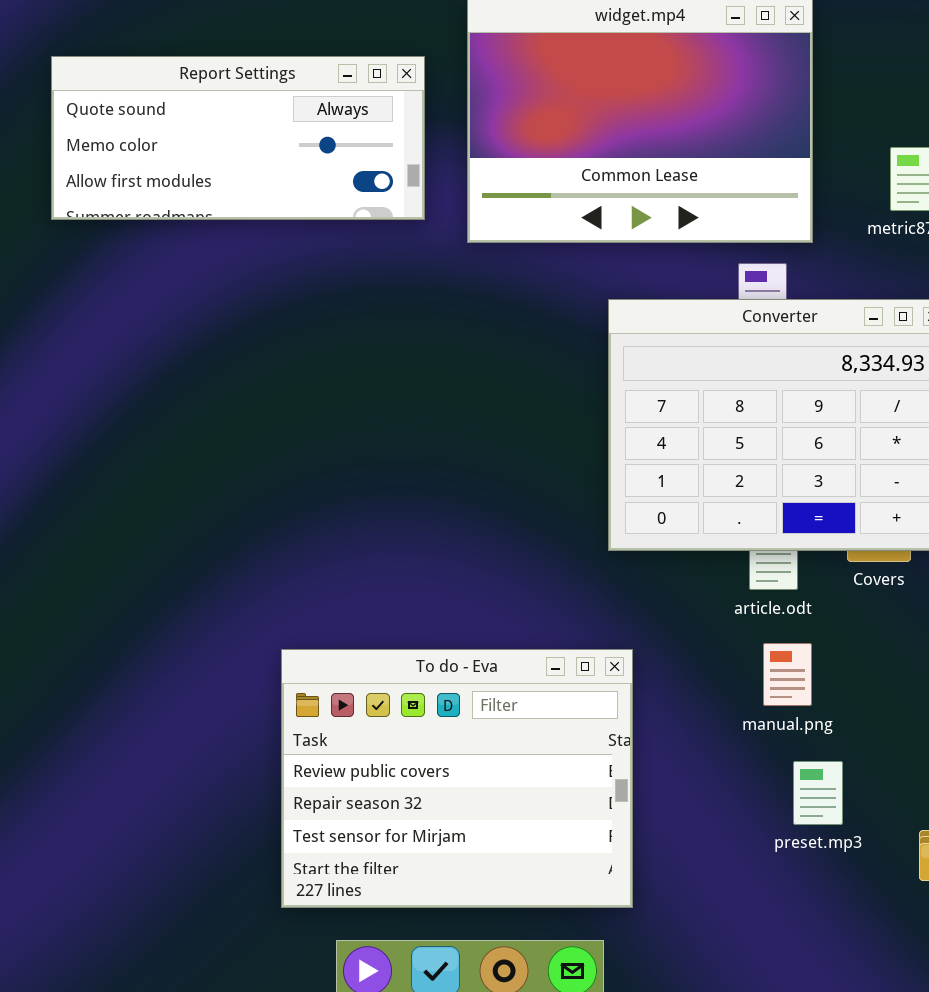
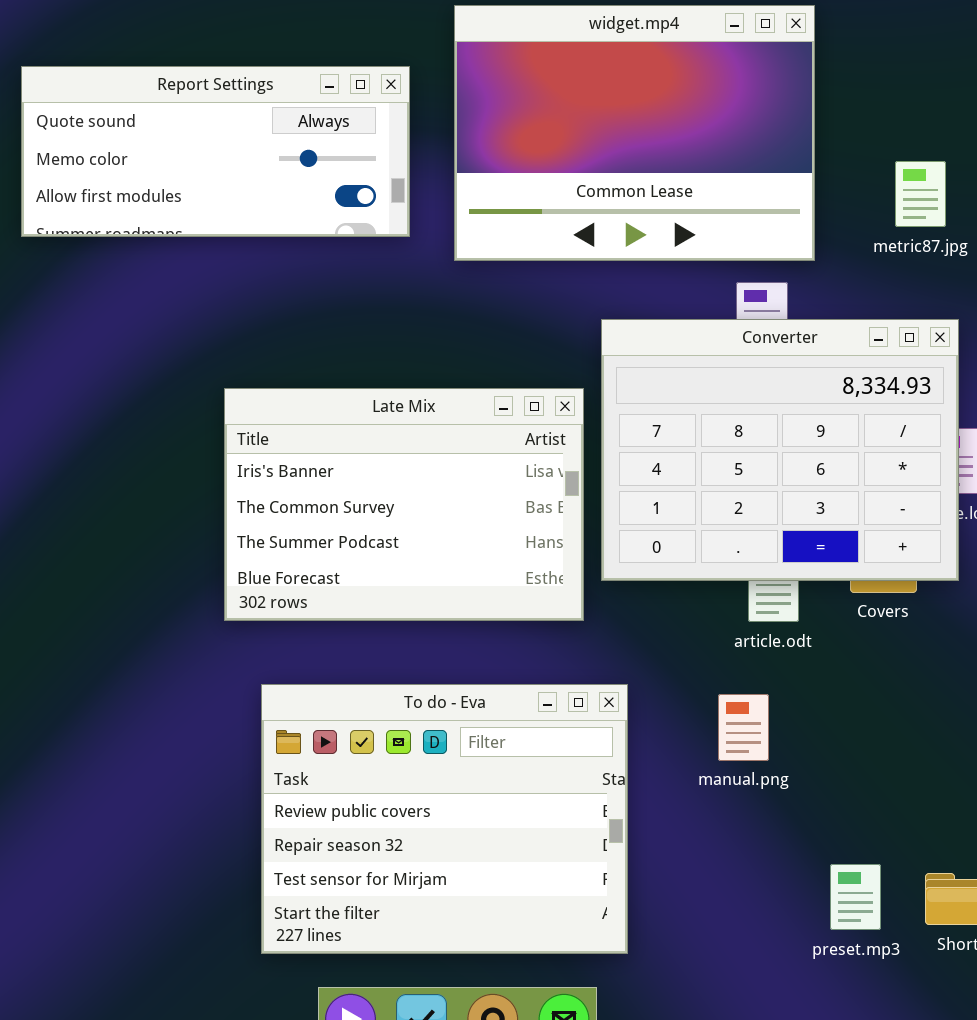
Late Mix: none -> [224,388,584,621], opened
manual.png: [763,643,812,706] -> [718,694,769,761], moved
preset.mp3: [793,761,843,825] -> [830,864,881,930], moved

